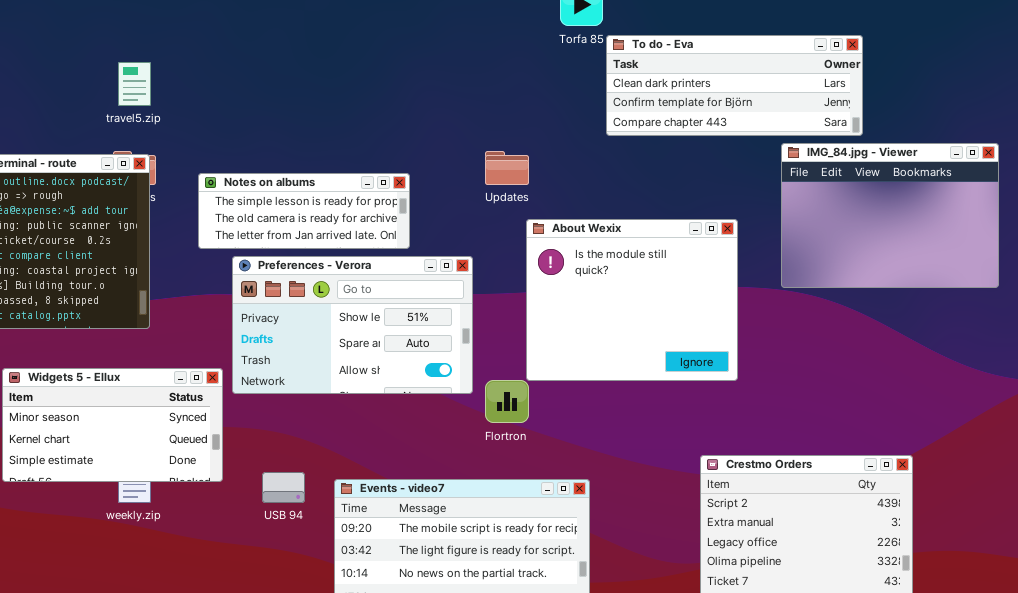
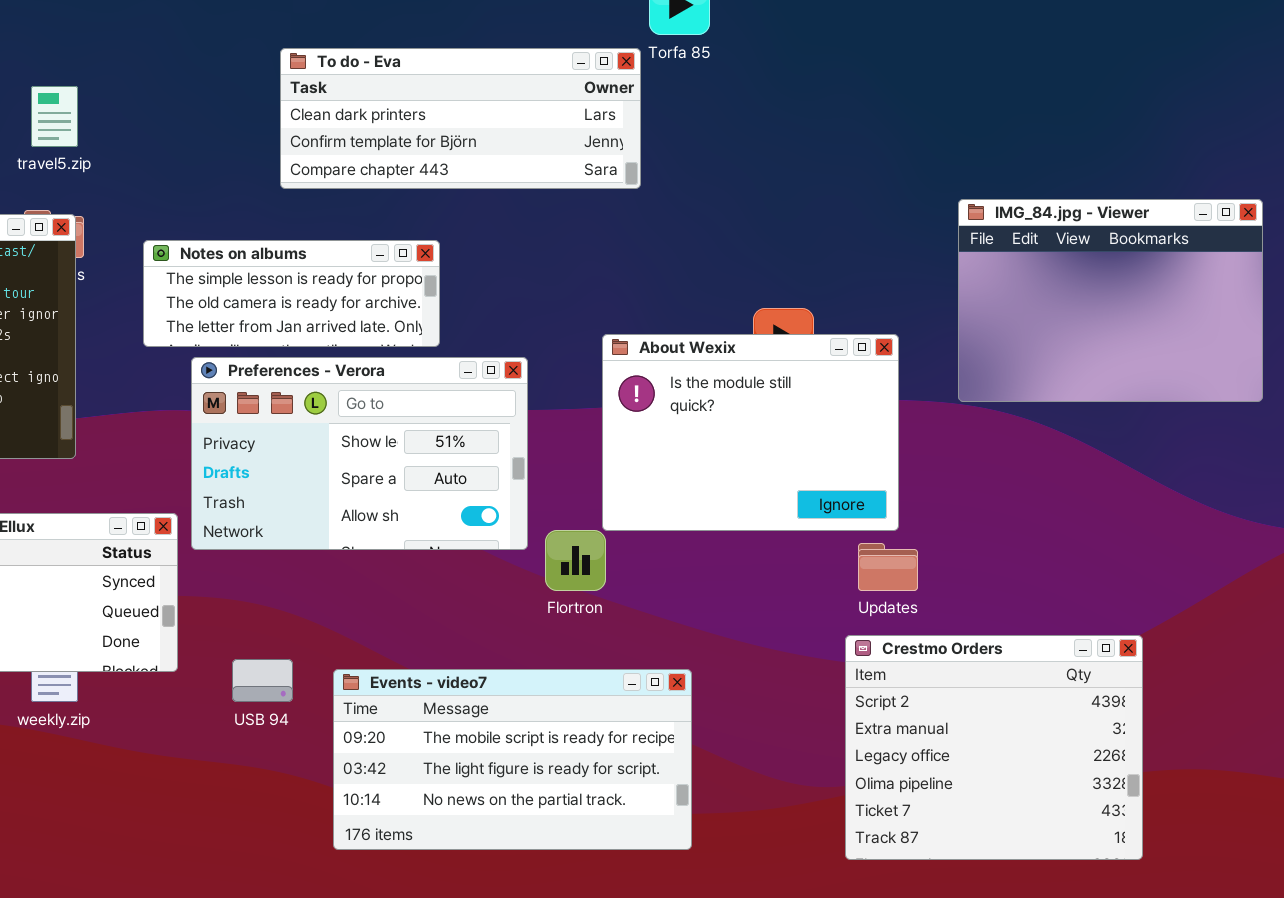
To do - Eva: [606,35,863,136] -> [280,48,641,189], moved
Updates: [485,151,529,185] -> [858,543,918,591], moved
About Wexix: [526,219,738,381] -> [602,334,899,531], resized

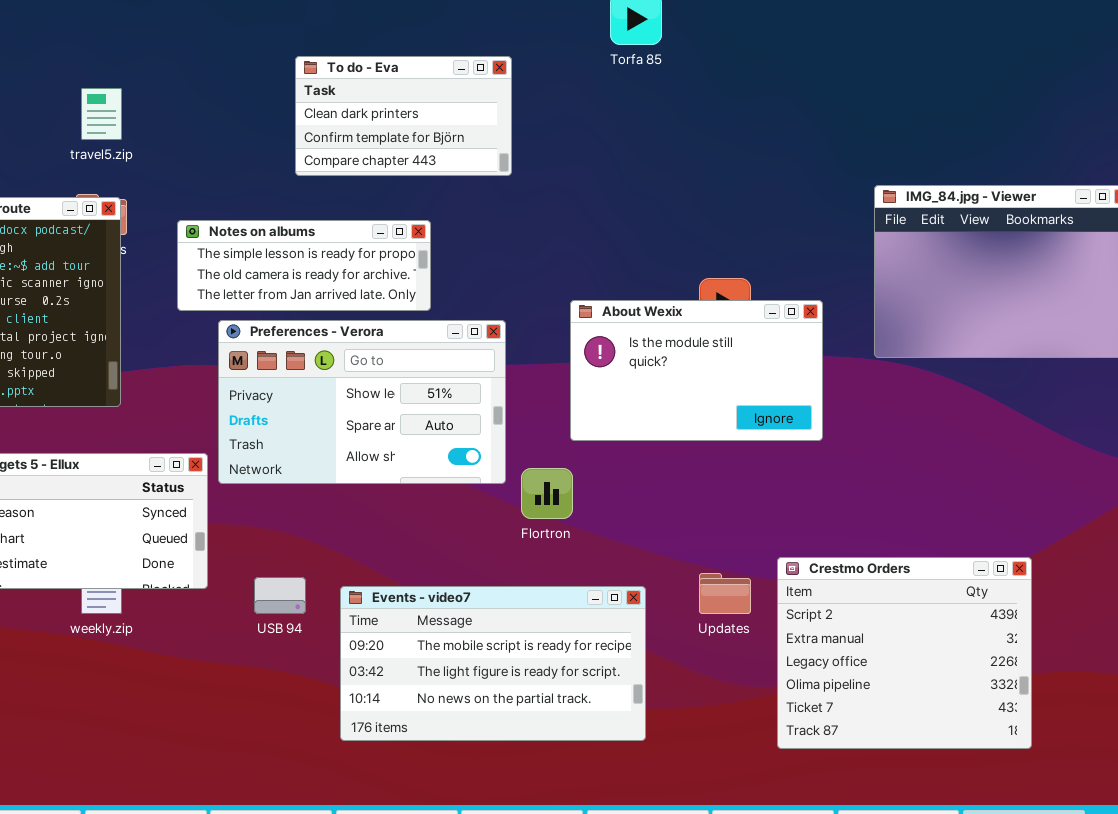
To do - Eva: [280,48,641,189] -> [295,56,512,176], resized
About Wexix: [602,334,899,531] -> [570,300,823,441], resized
Updates: [858,543,918,591] -> [699,573,751,614], moved

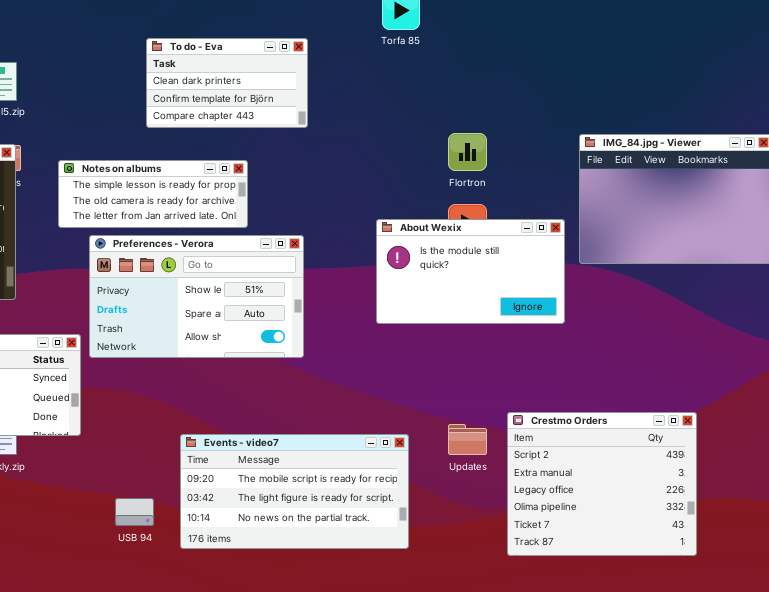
About Wexix: [570,300,823,441] -> [376,219,565,324], moved
Flortron: [521,468,573,519] -> [448,133,487,171], moved
USB 94: [254,577,306,614] -> [115,498,154,526], moved

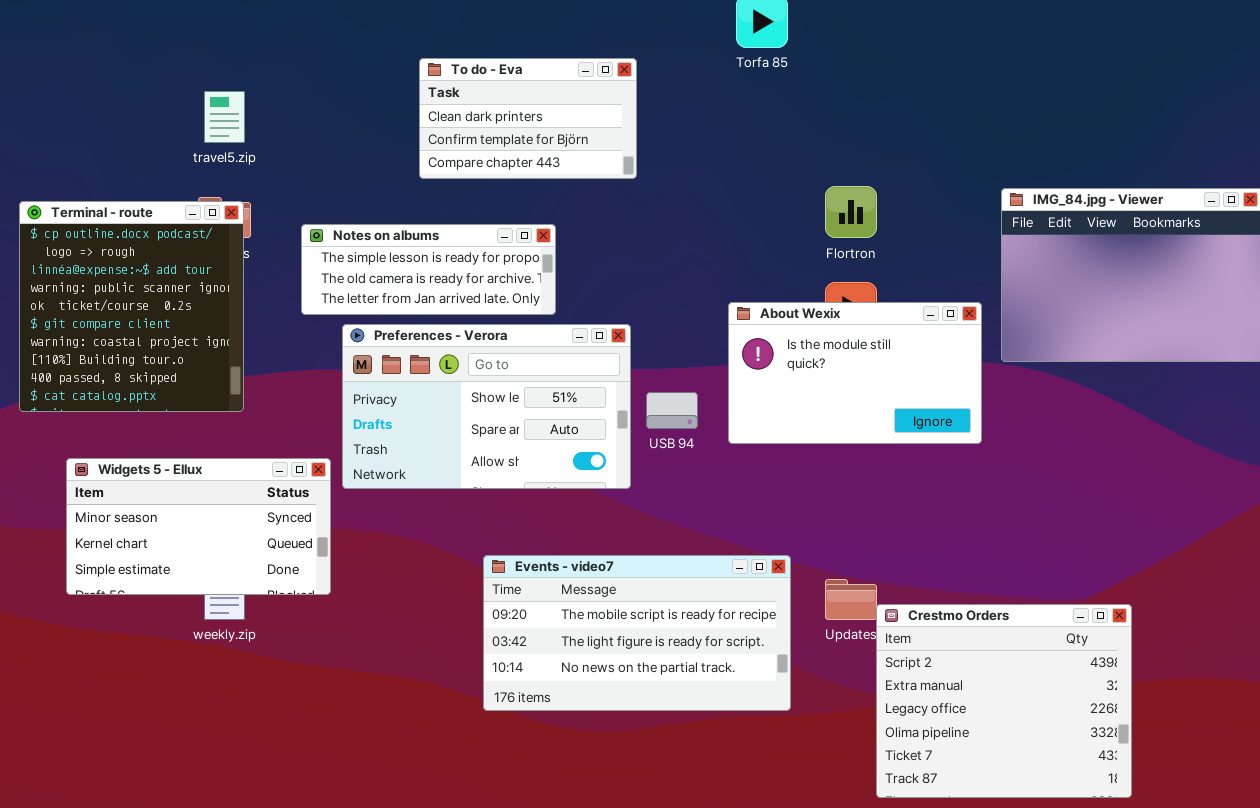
Crestmo Orders: [507,412,697,556] -> [876,604,1132,798], moved
Events - video7: [180,434,409,549] -> [483,555,791,711], moved
USB 94: [115,498,154,526] -> [646,392,698,429], moved

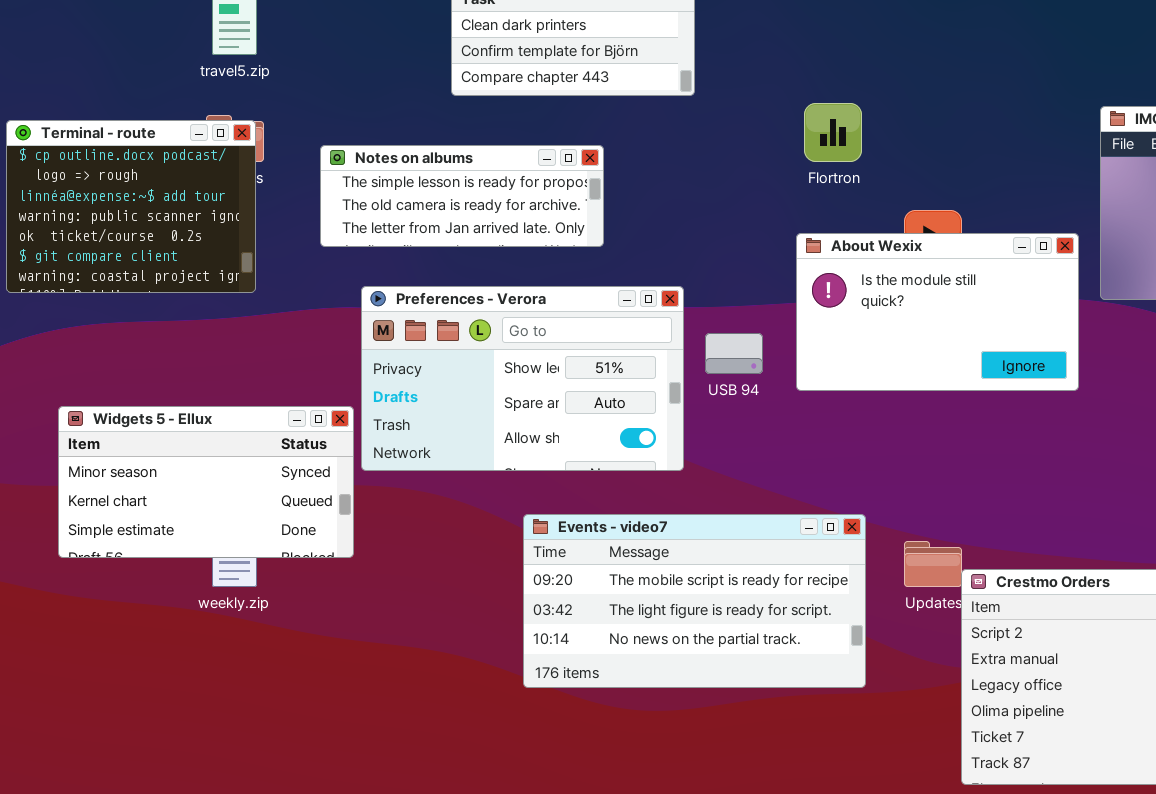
Flortron: [825,186,877,238] -> [804,103,862,162], moved
Terminal - route: [19,201,244,412] -> [6,120,256,293], resized
Preferences - Verora: [342,324,631,489] -> [361,286,684,471], moved

